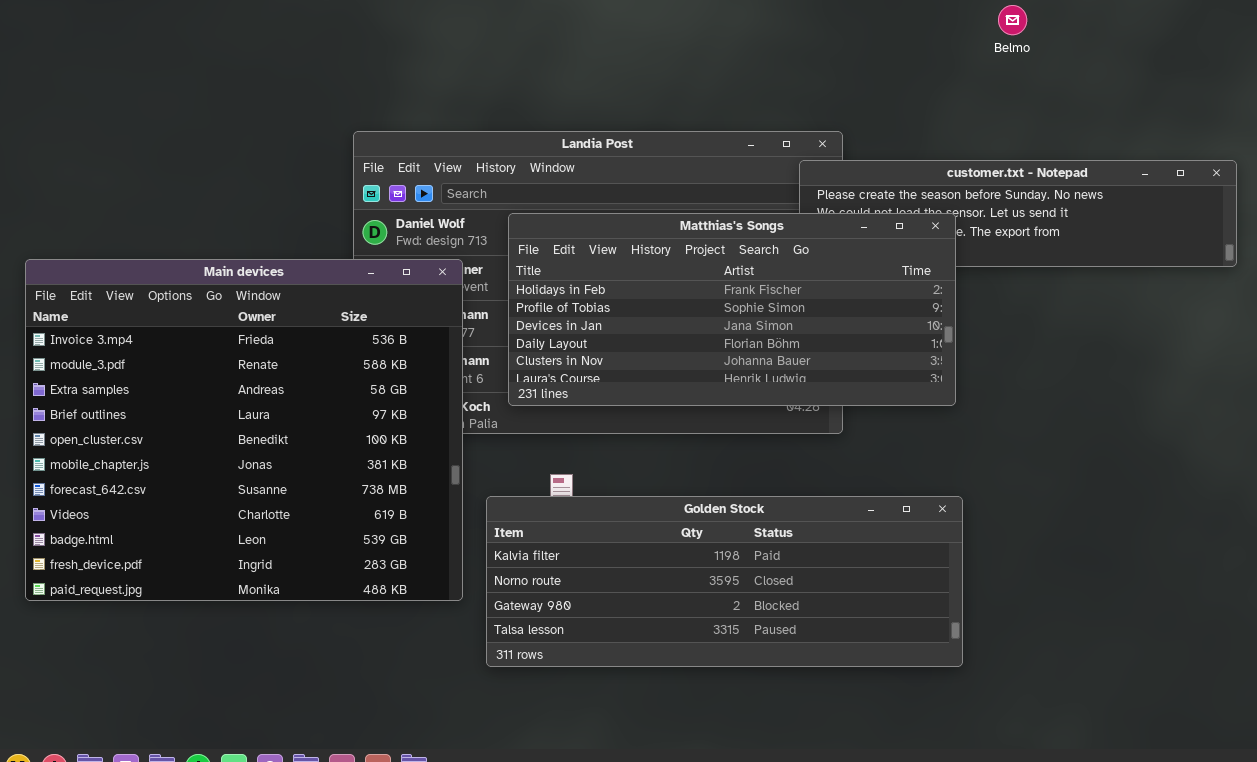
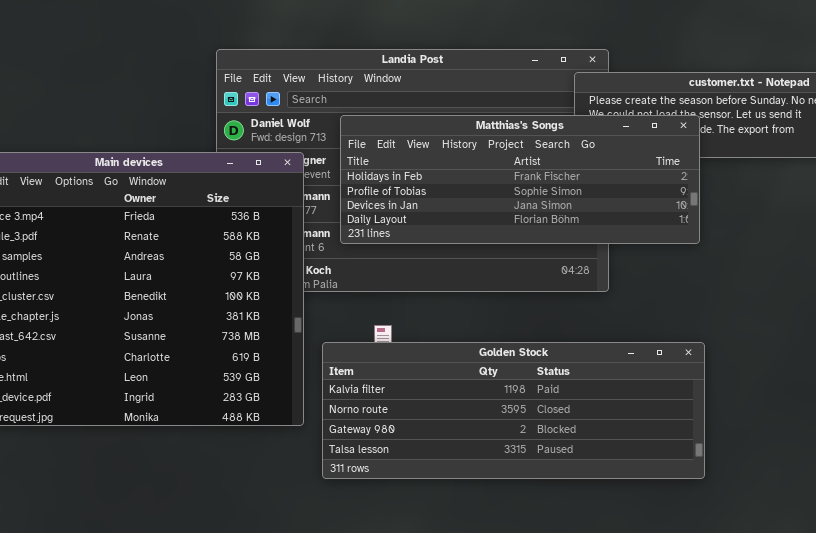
Matthias's Songs: [508,213,956,406] -> [340,115,700,244], resized

